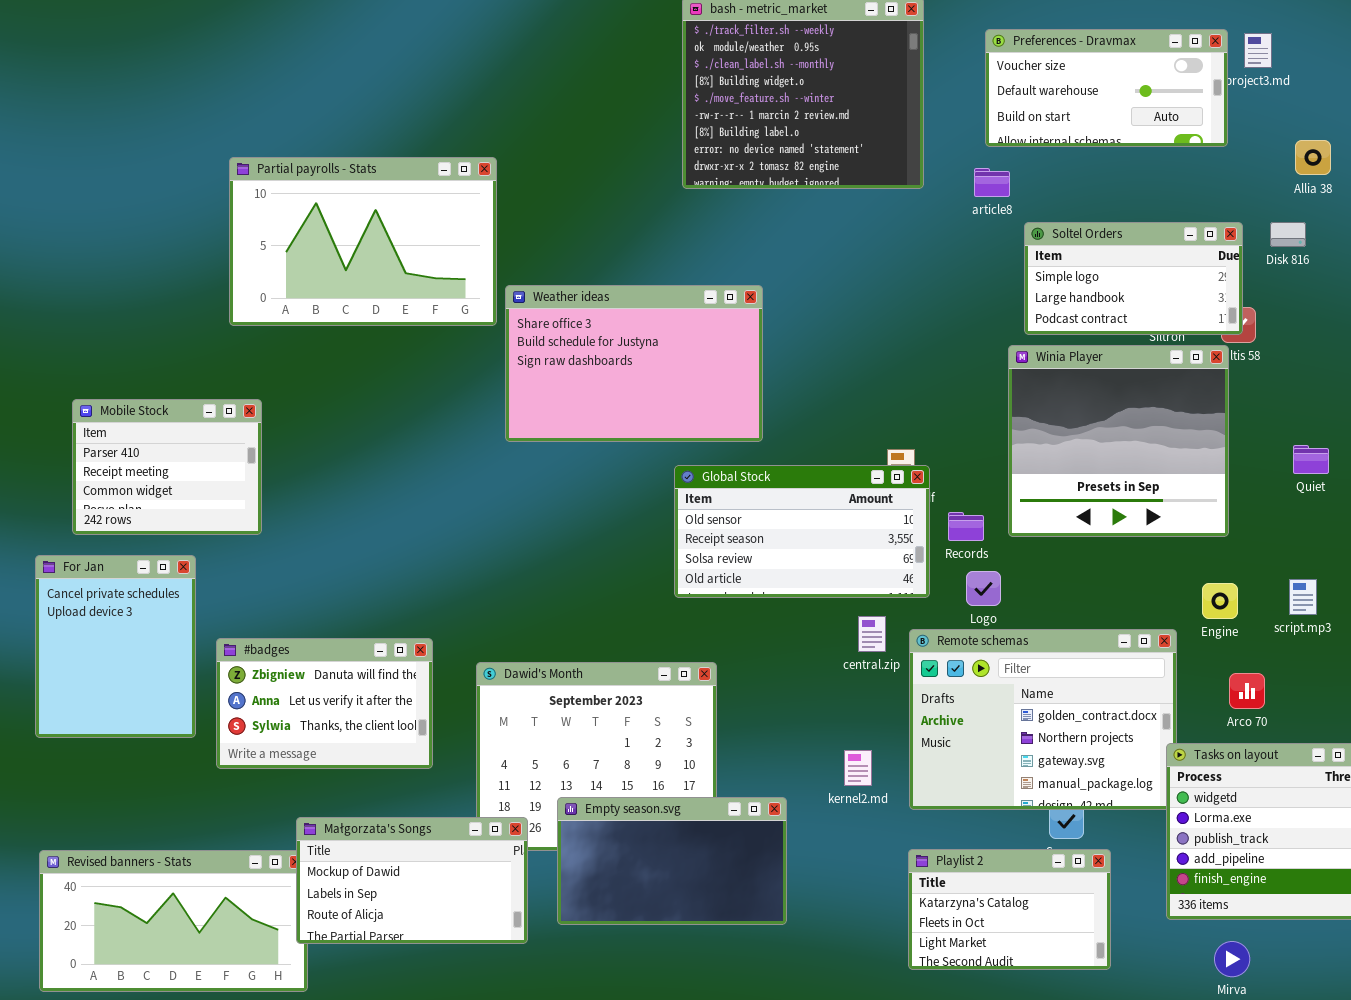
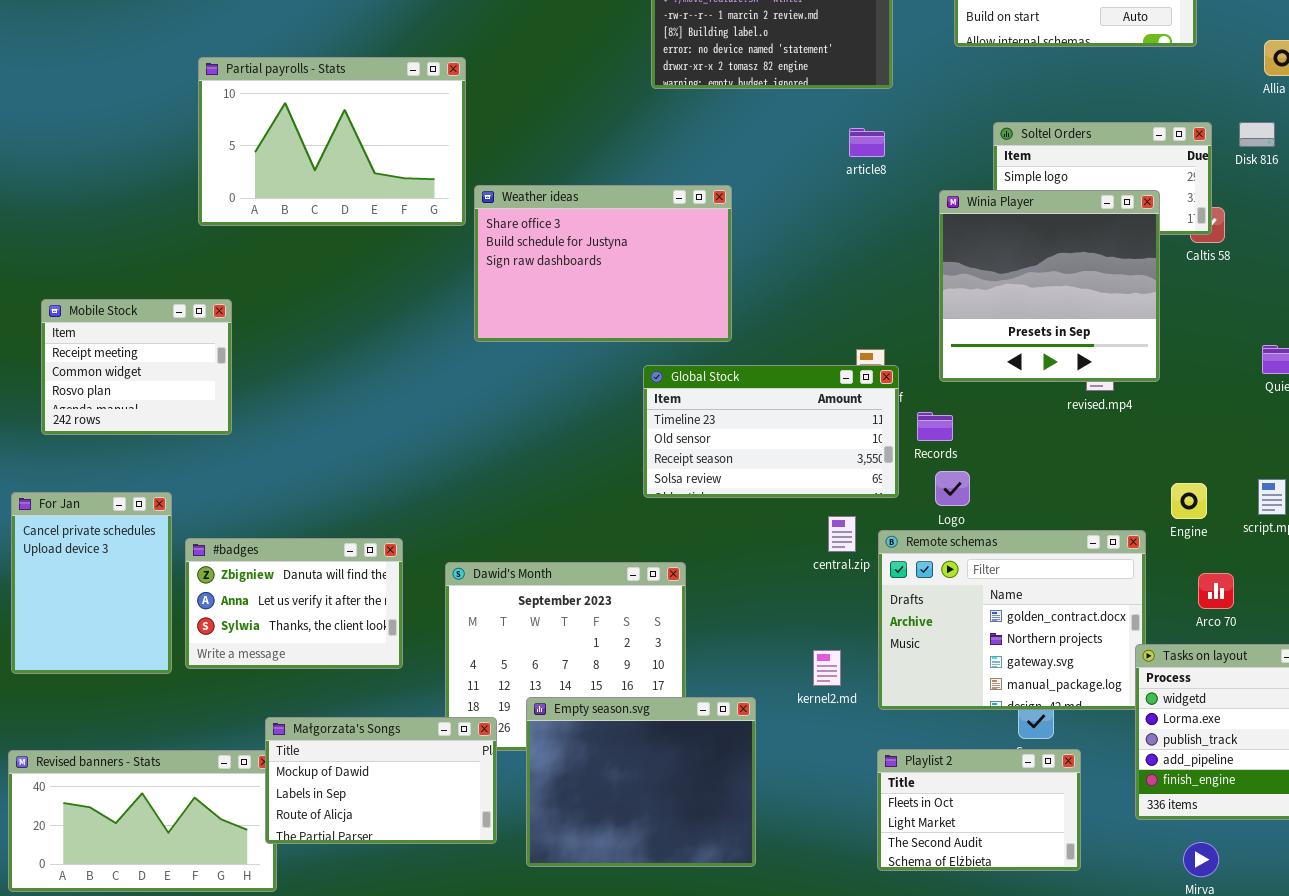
article8: [974,168,1010,197] -> [849,128,885,157], moved
Winia Player: [1008,345,1229,537] -> [939,190,1160,382], moved
Mobile Stock: [72,399,262,535] -> [41,299,232,435], scrolled down 1 row
Global Stock: [674,465,930,598] -> [643,365,899,498], scrolled up 1 row
For Jan: [35,555,196,738] -> [11,492,172,674], moved
Empty season.svg: [557,797,787,925] -> [526,697,756,867], resized
Playlist 2: [908,849,1111,970] -> [877,749,1081,871], scrolled down 1 row

